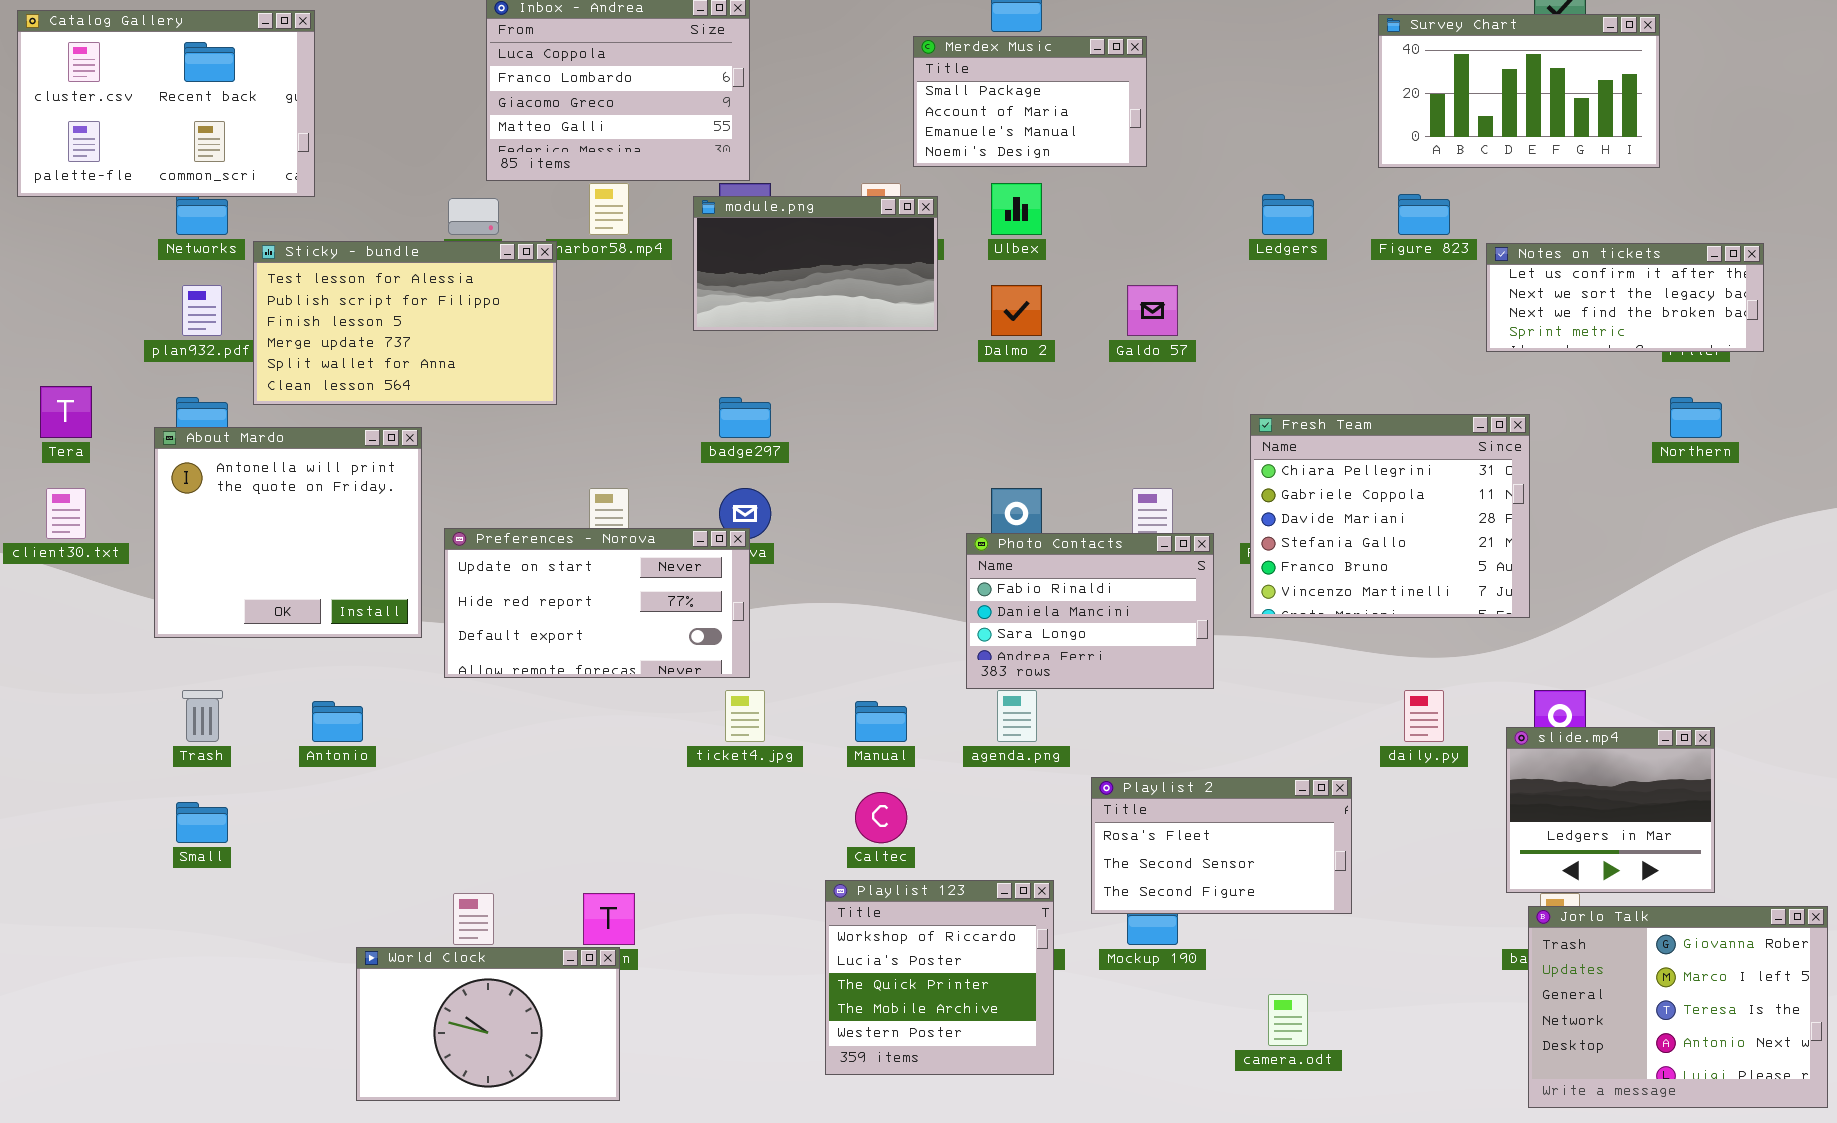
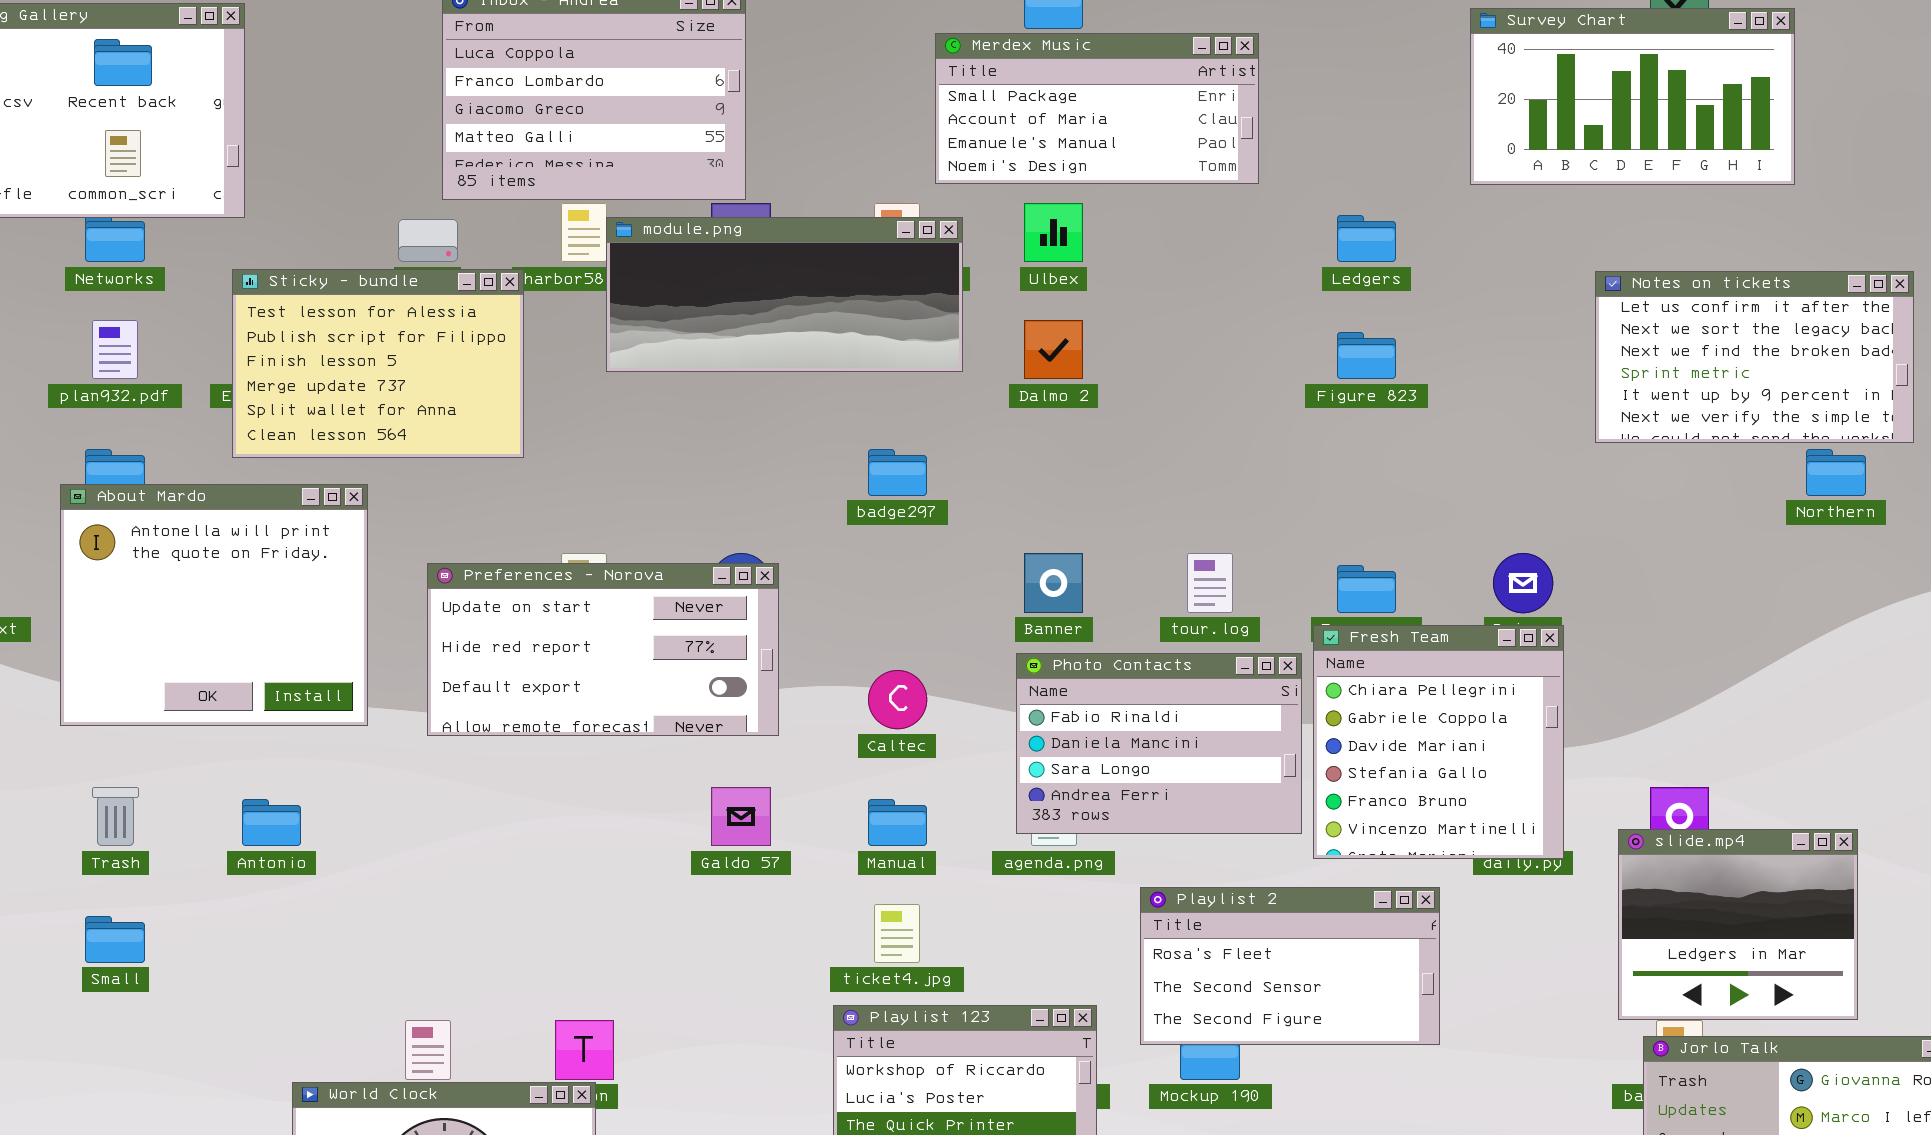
Merdex Music: [913,36,1147,167] -> [935,33,1259,184], resized
Figure 823: [1398,194,1450,235] -> [1337,332,1396,379], moved
module.png: [693,196,938,331] -> [606,217,963,372], resized
Sticky - bundle: [253,241,557,405] -> [232,269,524,458], resized
Notes on tickets: [1486,243,1764,352] -> [1595,271,1914,443], resized
Galdo 57: [1127,285,1178,336] -> [711,787,771,846], moved
badge297: [719,397,771,438] -> [868,449,927,496], moved
Fresh Team: [1250,414,1530,618] -> [1313,625,1564,859], moved, resized
Preferences - Norova: [444,528,750,678] -> [427,563,779,736], moved
Photo Contacts: [966,533,1214,689] -> [1016,653,1302,834], moved
ticket4.jpg: [725,690,765,742] -> [874,904,920,963], moved
Caltec: [855,792,907,843] -> [868,670,927,729], moved

